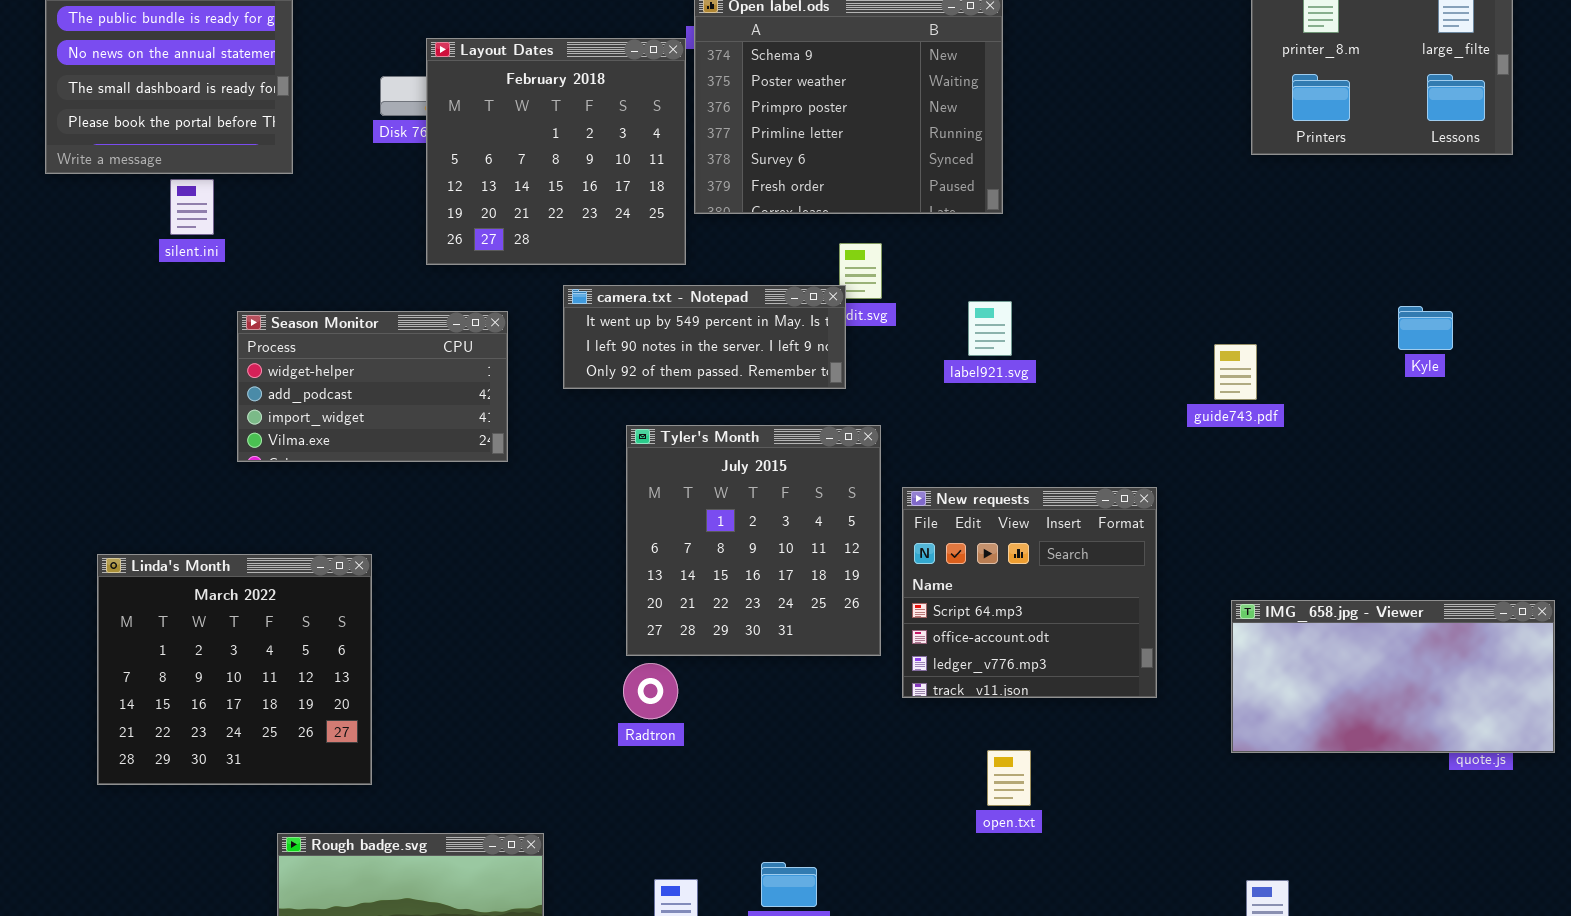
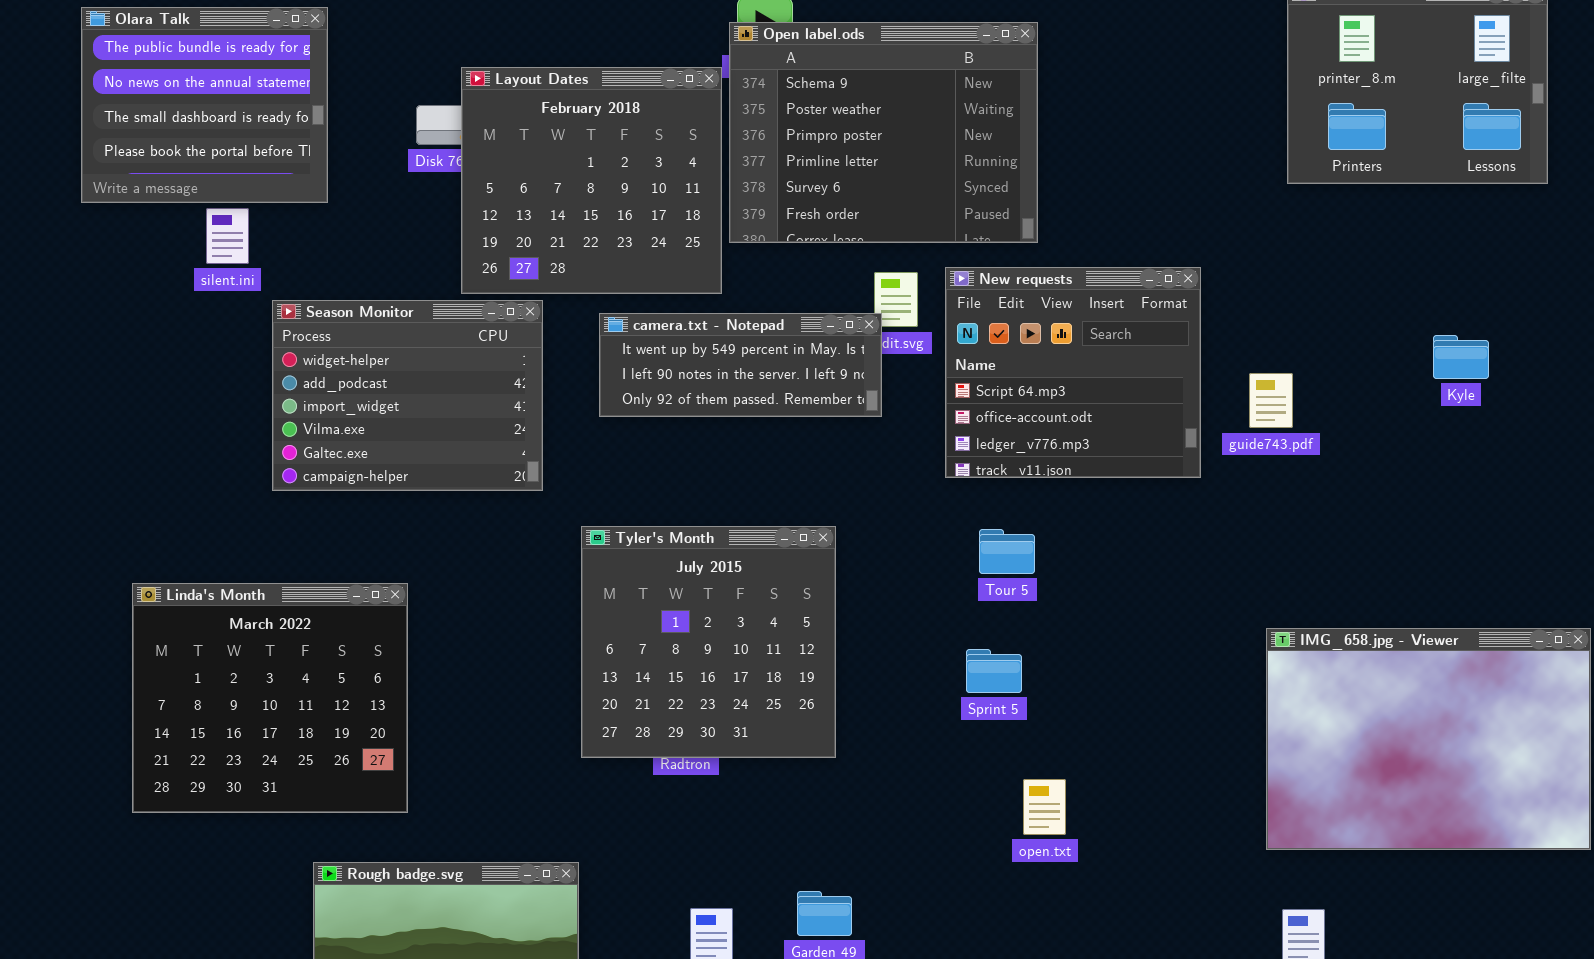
Season Monitor: [237,311,508,462] -> [272,300,543,491], resized
Tyler's Month: [626,425,881,656] -> [581,526,836,758], moved
New requests: [902,487,1157,698] -> [945,267,1201,478], moved
IMG_658.jpg - Viewer: [1231,600,1555,753] -> [1266,628,1591,850], resized

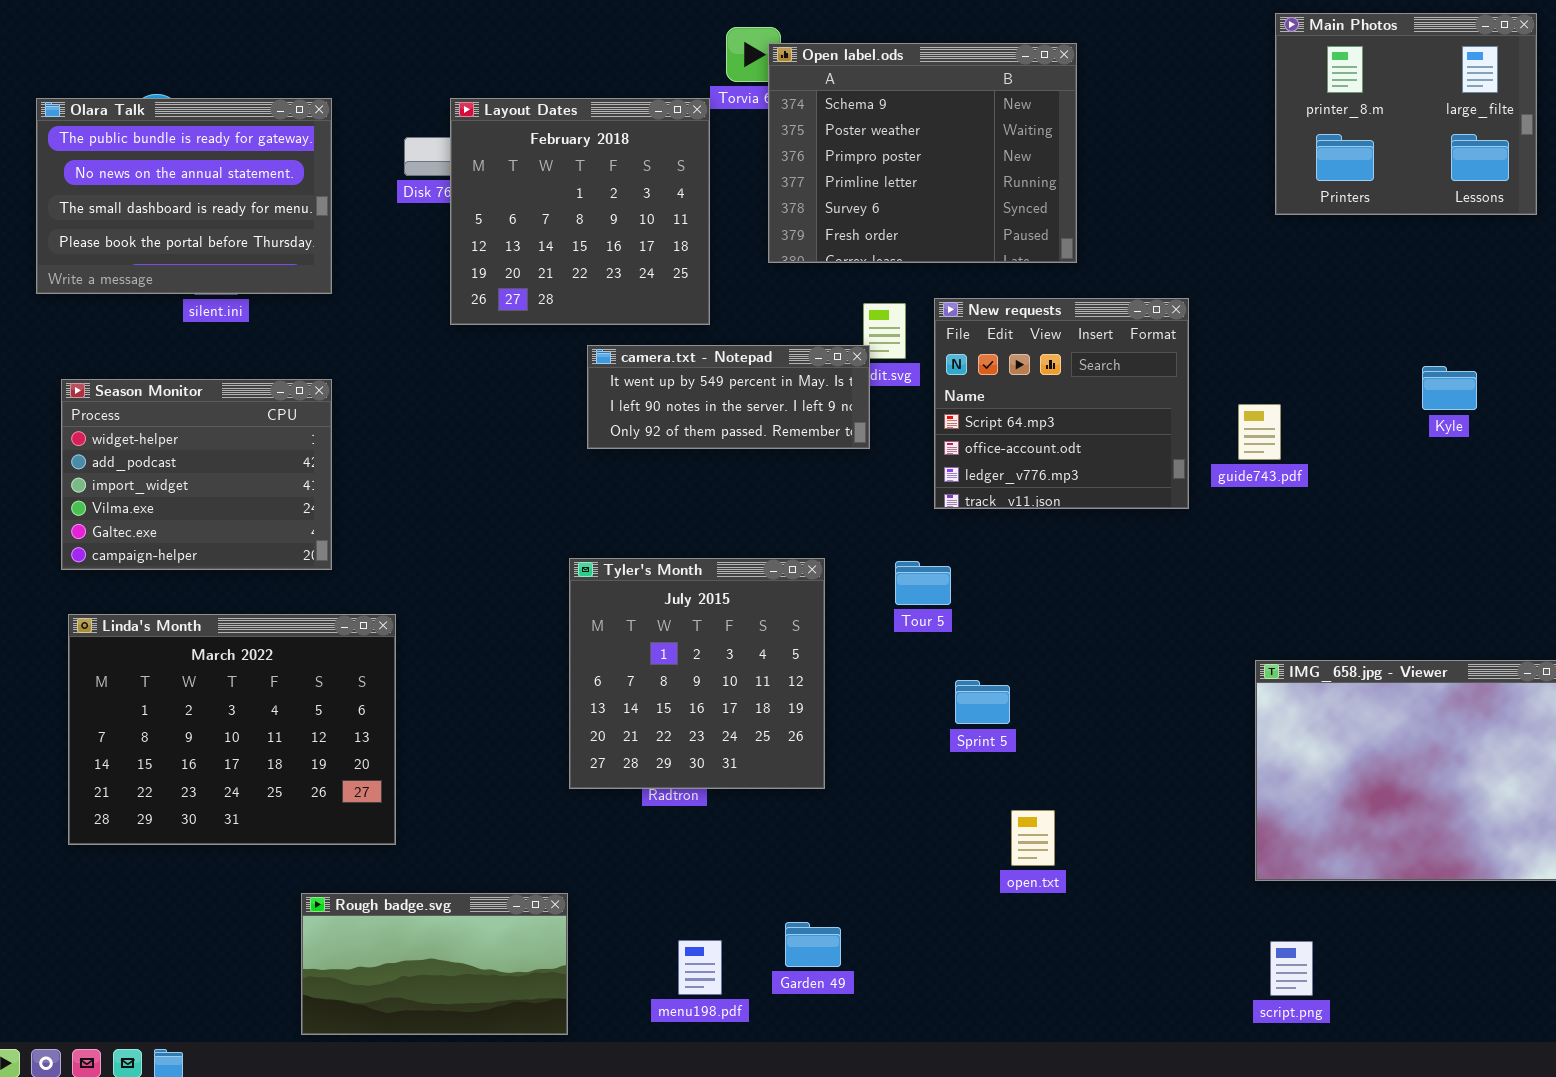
Olara Talk: [81,7,328,203] -> [36,98,332,294], moved, resized
Open label.ods: [729,22,1038,243] -> [768,43,1077,263], moved
Season Monitor: [272,300,543,491] -> [61,379,332,570], moved
Tour 5: [979,529,1035,574] -> [895,561,951,605], moved
Linda's Month: [132,583,408,813] -> [68,614,396,845], resized

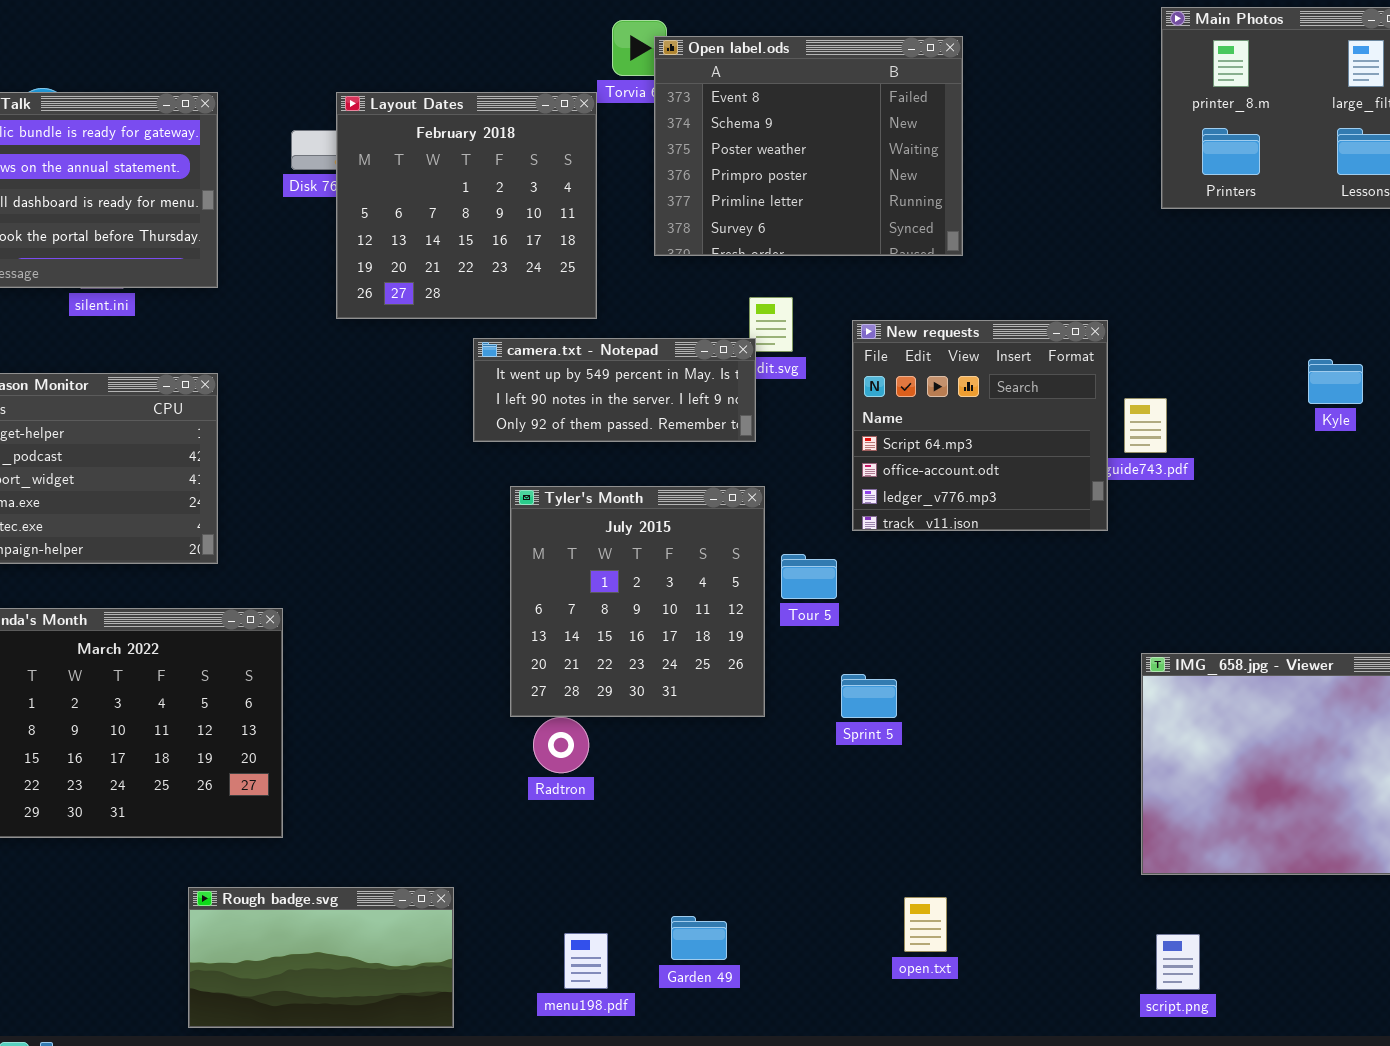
Open label.ods: [768,43,1077,263] -> [654,36,963,256], scrolled up 1 row
New requests: [934,298,1189,509] -> [852,320,1108,531], moved
Tyler's Month: [569,558,825,789] -> [510,486,765,717], moved
open.txt: [1011,810,1055,866] -> [904,897,947,952], moved

